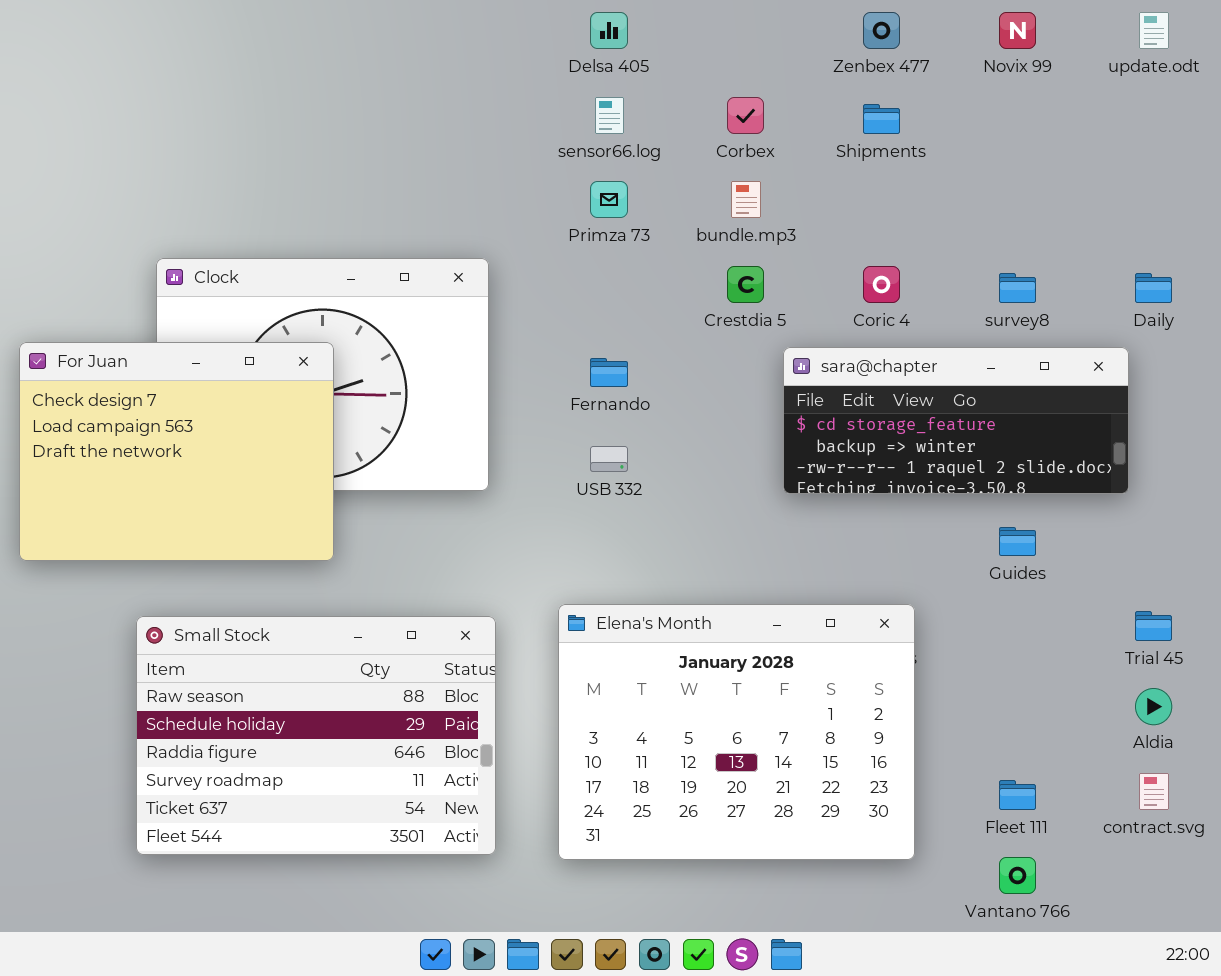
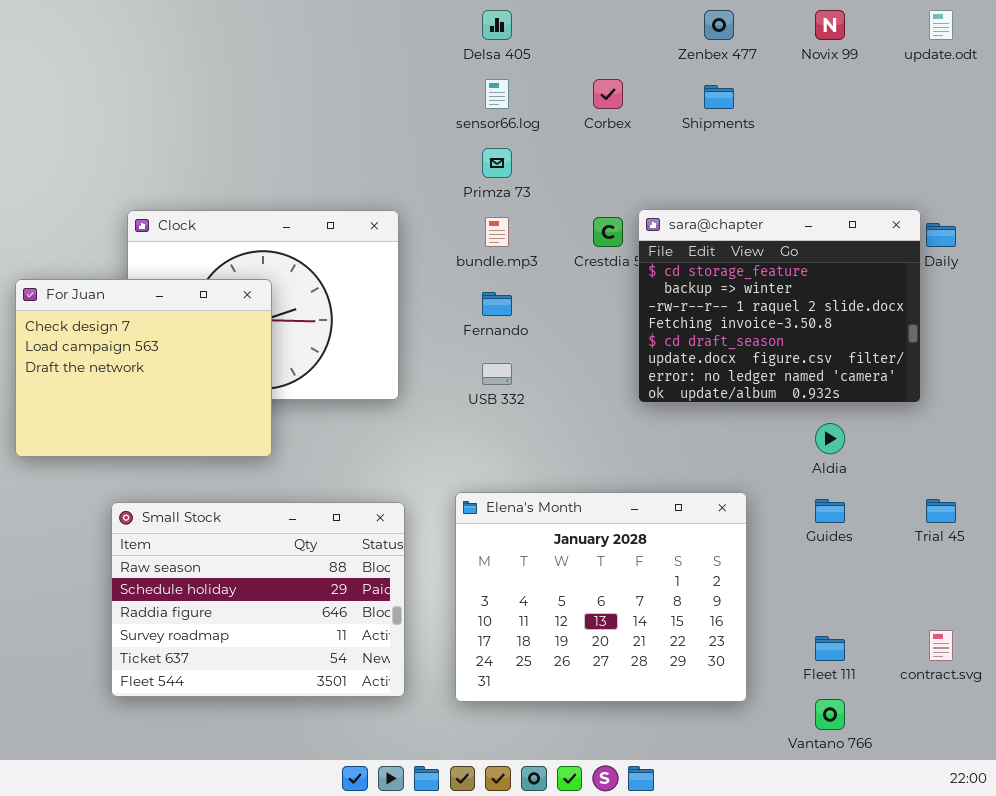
bundle.mp3: [731,181,761,218] -> [485,217,509,247], moved
sara@chapter: [783,347,1129,494] -> [638,209,921,403], resized
Guides: [999,527,1036,556] -> [815,499,845,523], moved
Aldia: [1135,688,1172,725] -> [815,423,845,454], moved

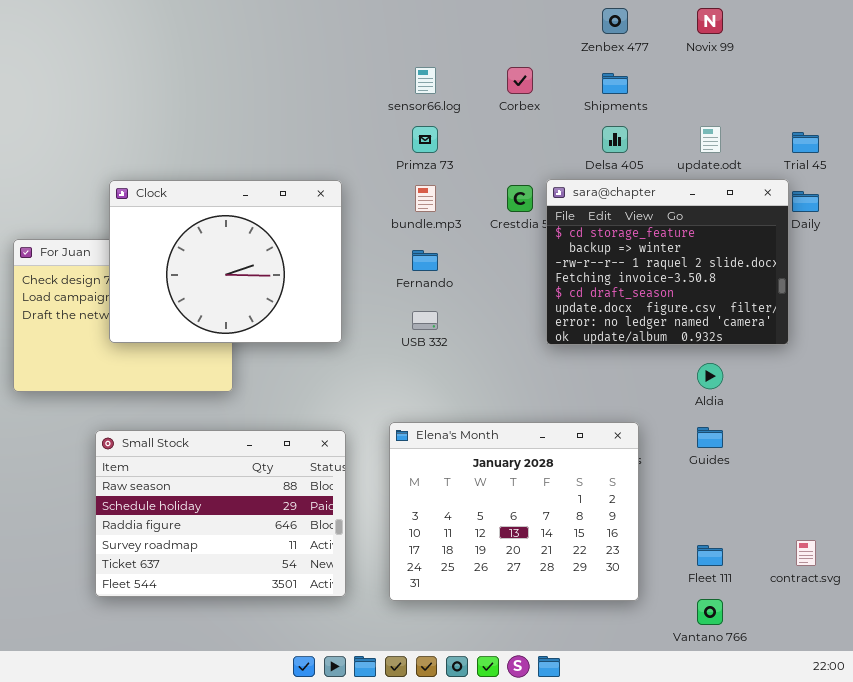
Delsa 405: [482,10,512,40] -> [602,126,628,153], moved
update.odt: [929,10,953,40] -> [700,126,721,153], moved
Clock: [127,210,399,400] -> [109,180,342,343], raised
Trial 45: [926,499,956,523] -> [792,132,819,153], moved

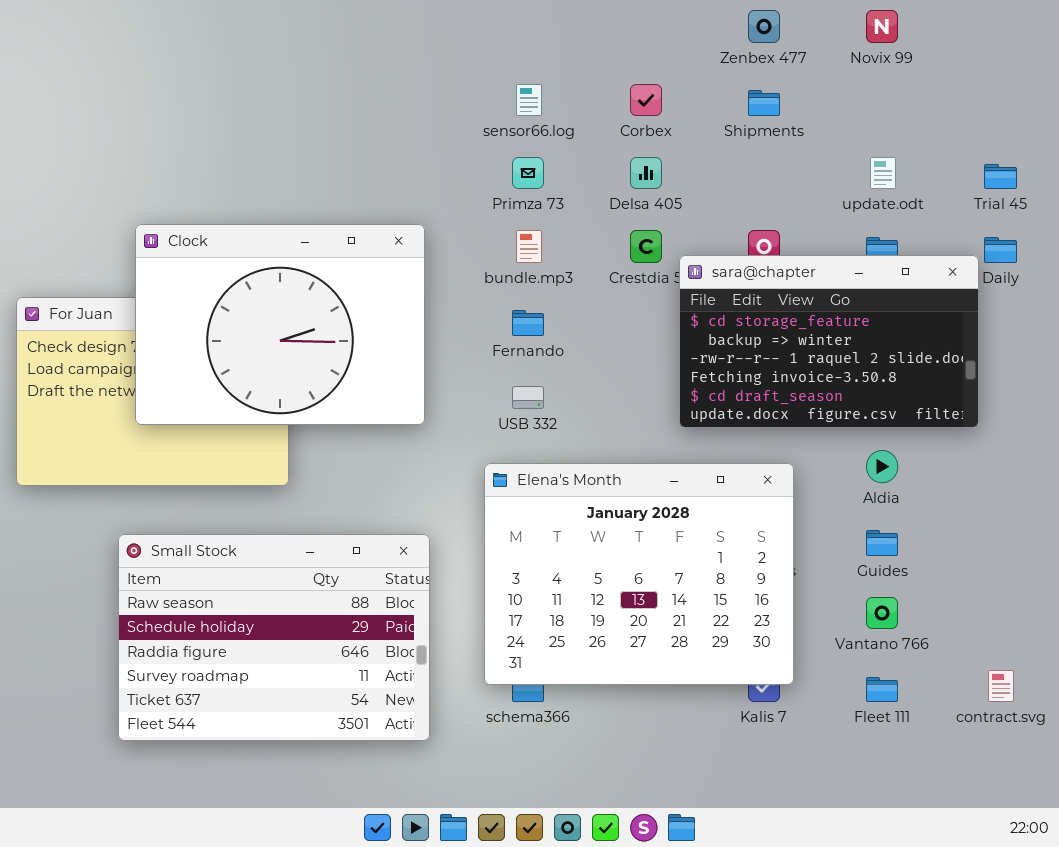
Delsa 405: [602,126,628,153] -> [630,157,662,189], moved
sara@chapter: [546,179,789,345] -> [679,255,979,428], resized
Elena's Month: [389,422,639,601] -> [484,463,794,685], moved
Vantano 766: [697,599,723,625] -> [866,597,898,629], moved

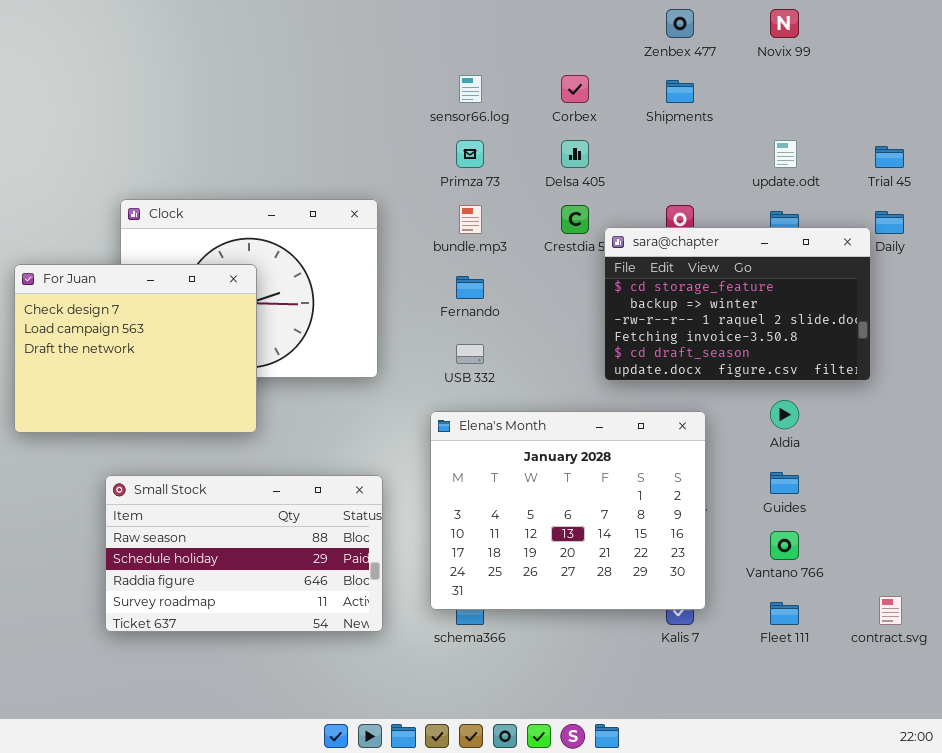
For Juan: [16,297,289,486] -> [14,264,257,433], raised
Small Stock: [118,534,430,741] -> [105,475,383,632], resized

